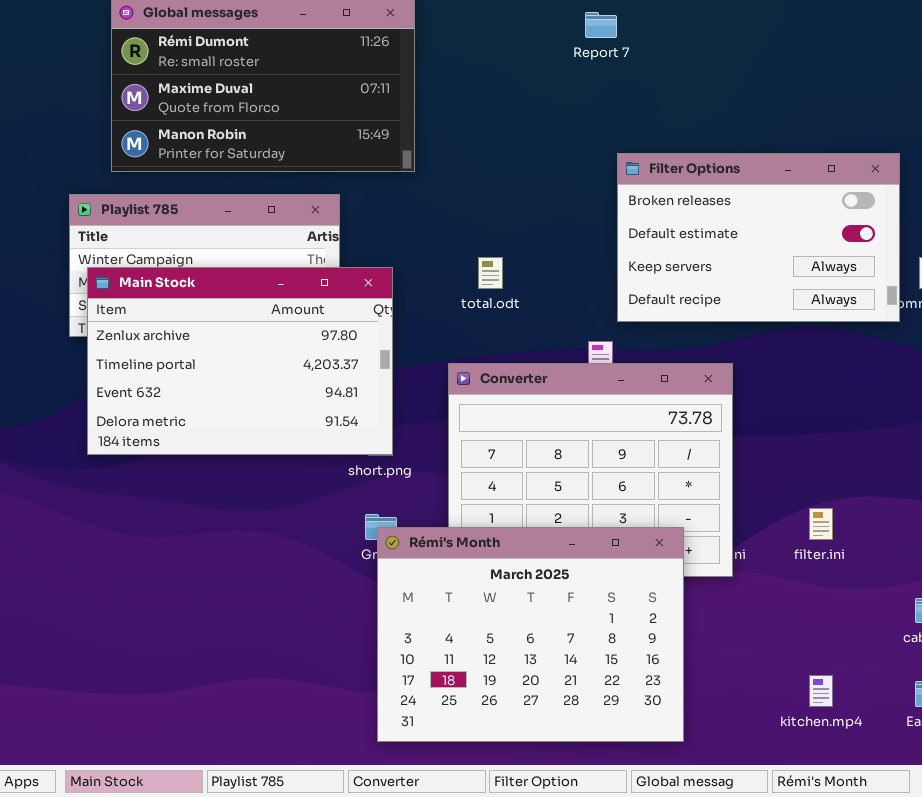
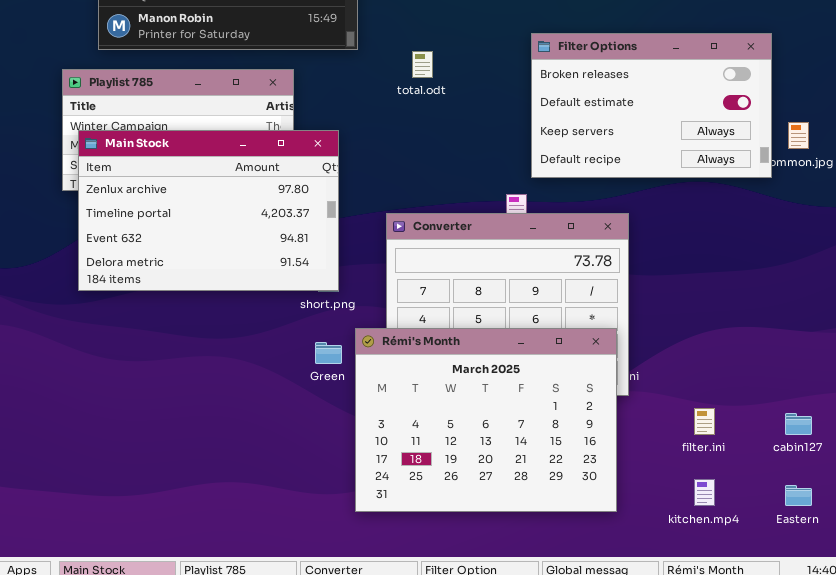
total.odt: [478,257,503,289] -> [412,51,433,78], moved
filter.ini: [809,508,833,540] -> [694,408,715,435], moved
Rémi's Month: [377,527,684,742] -> [355,328,617,512], moved

